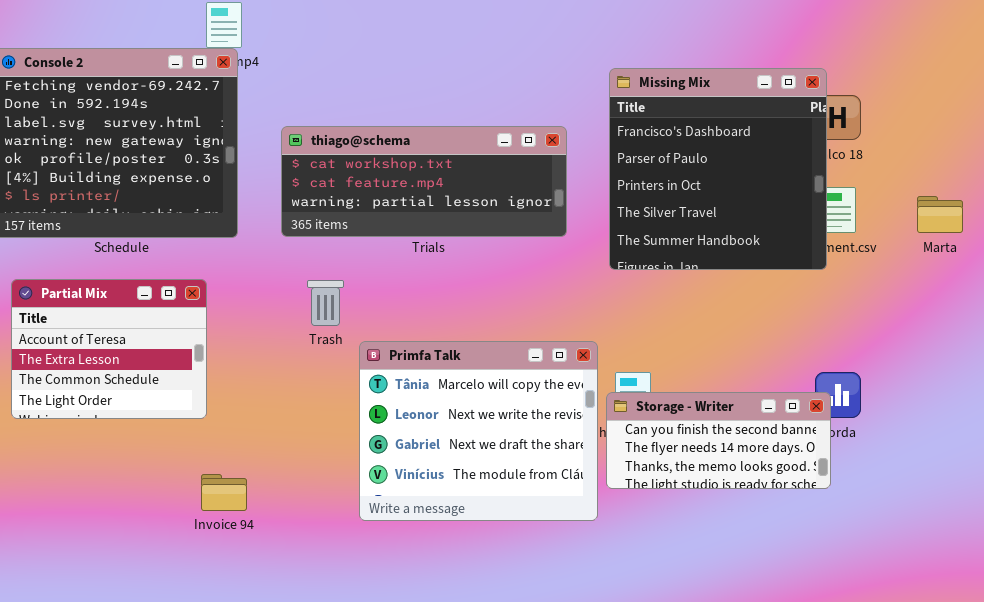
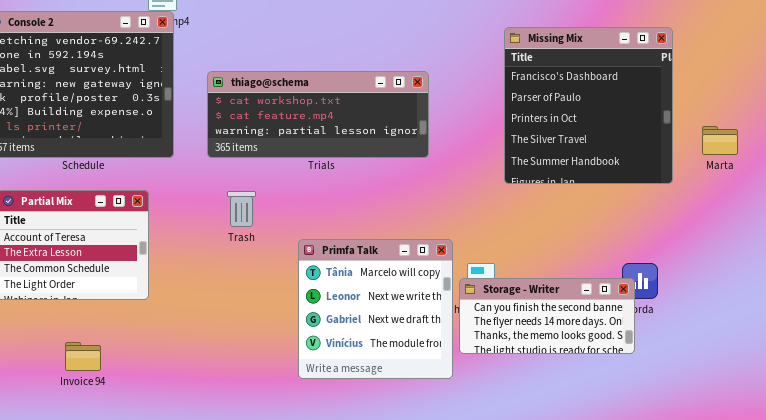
Missing Mix: [609,68,827,270] -> [504,27,673,184], moved
Primfa Talk: [359,341,598,521] -> [298,239,453,379], resized
Invoice 94: [201,474,247,511] -> [65,342,101,371], moved

